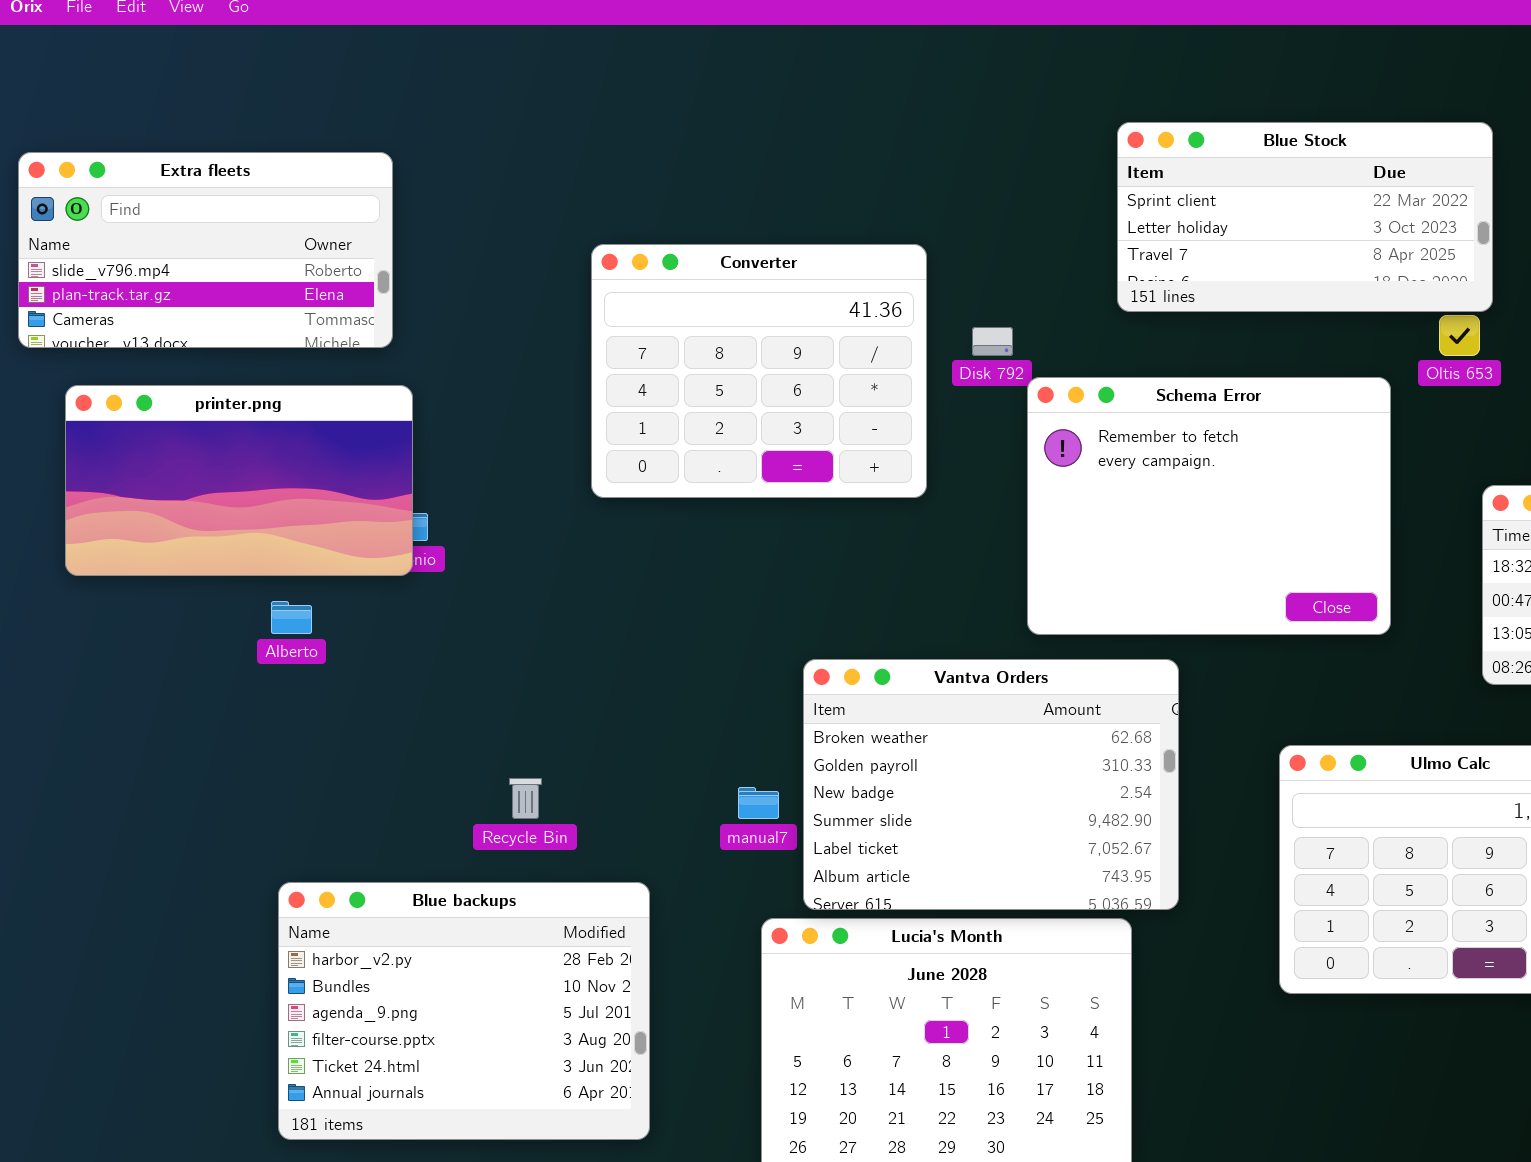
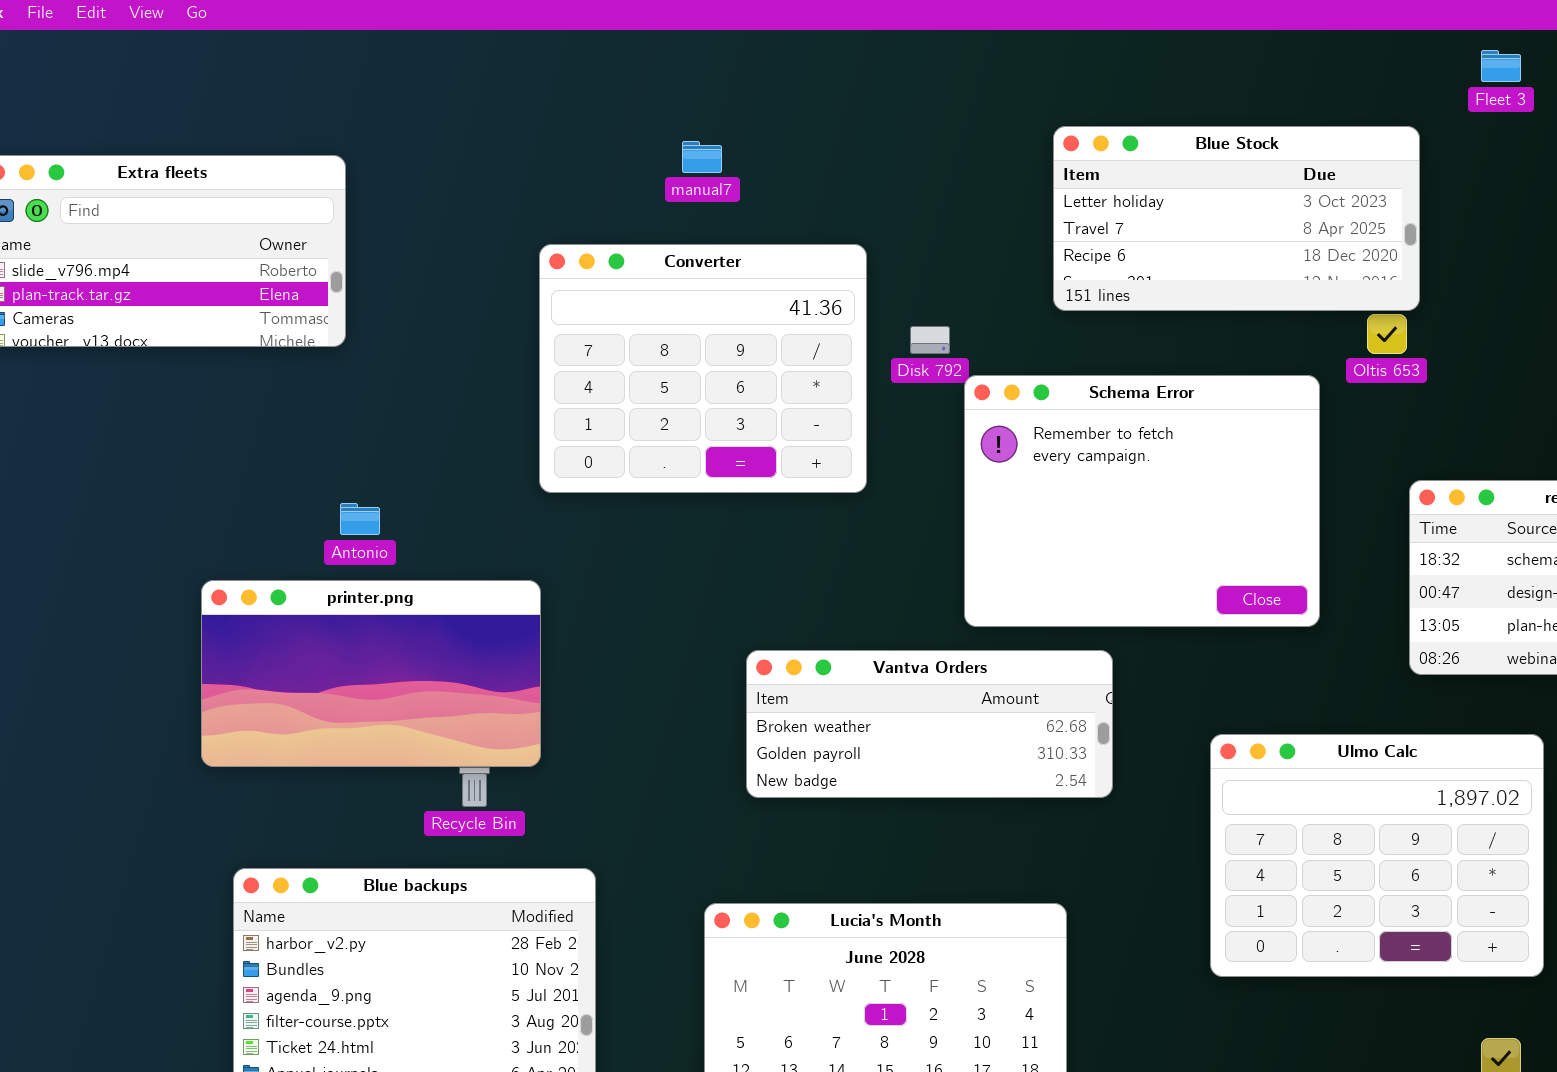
Blue Stock: [1117,122,1493,312] -> [1053,126,1420,311], scrolled down 1 row
printer.png: [65,385,413,576] -> [201,580,541,767], moved
Vantva Orders: [803,659,1179,910] -> [746,650,1113,798], resized
manual7: [738,787,779,819] -> [682,141,722,173], moved

